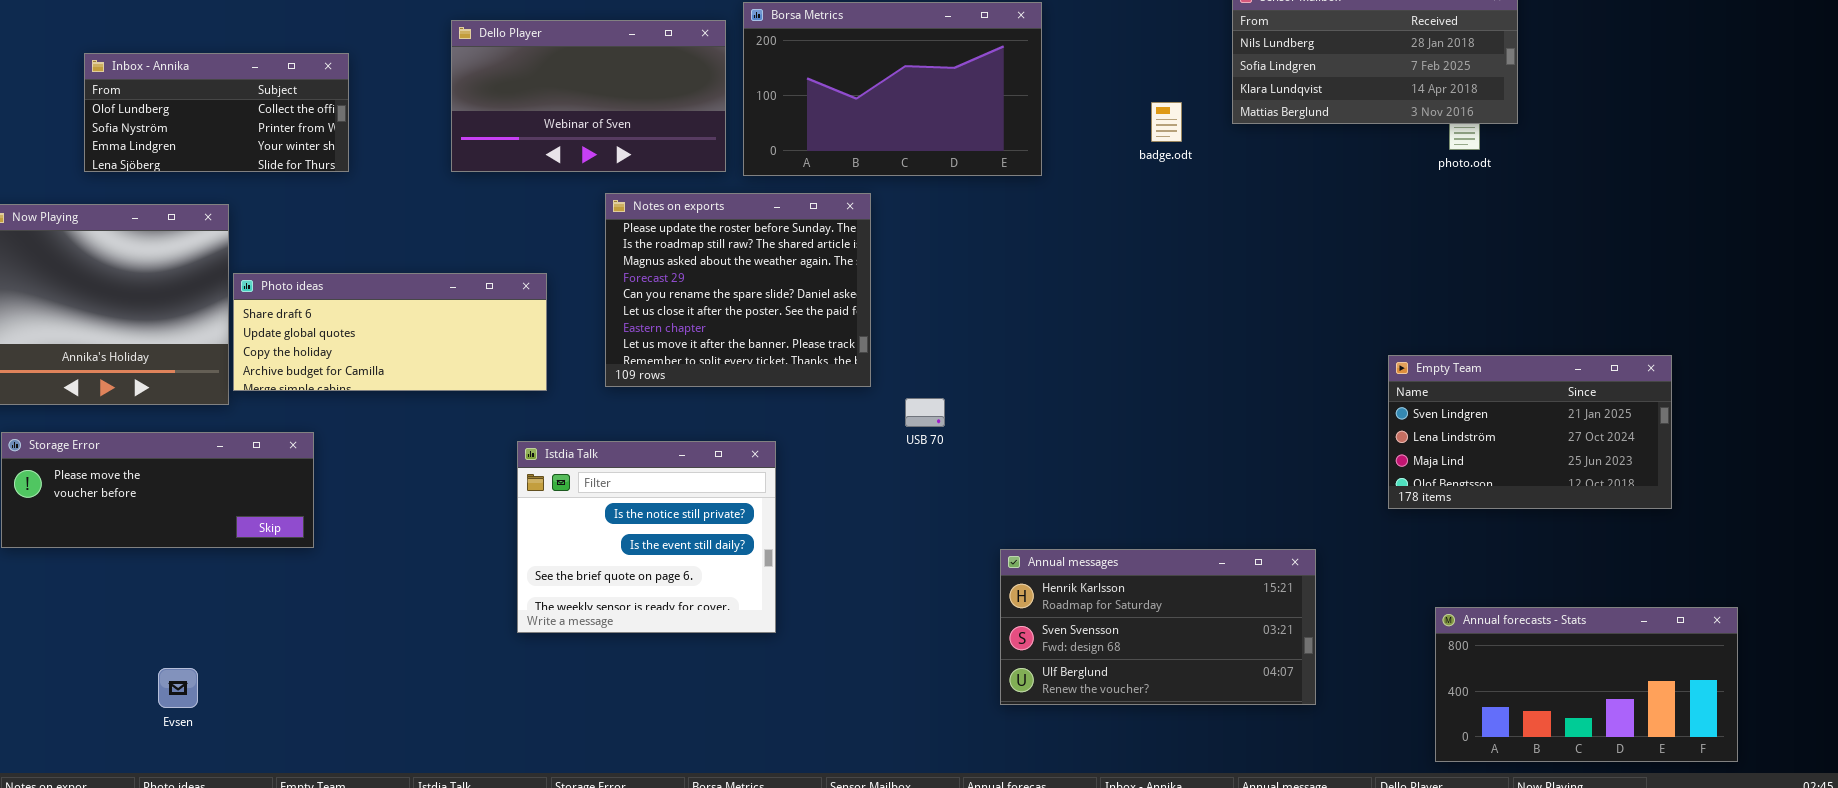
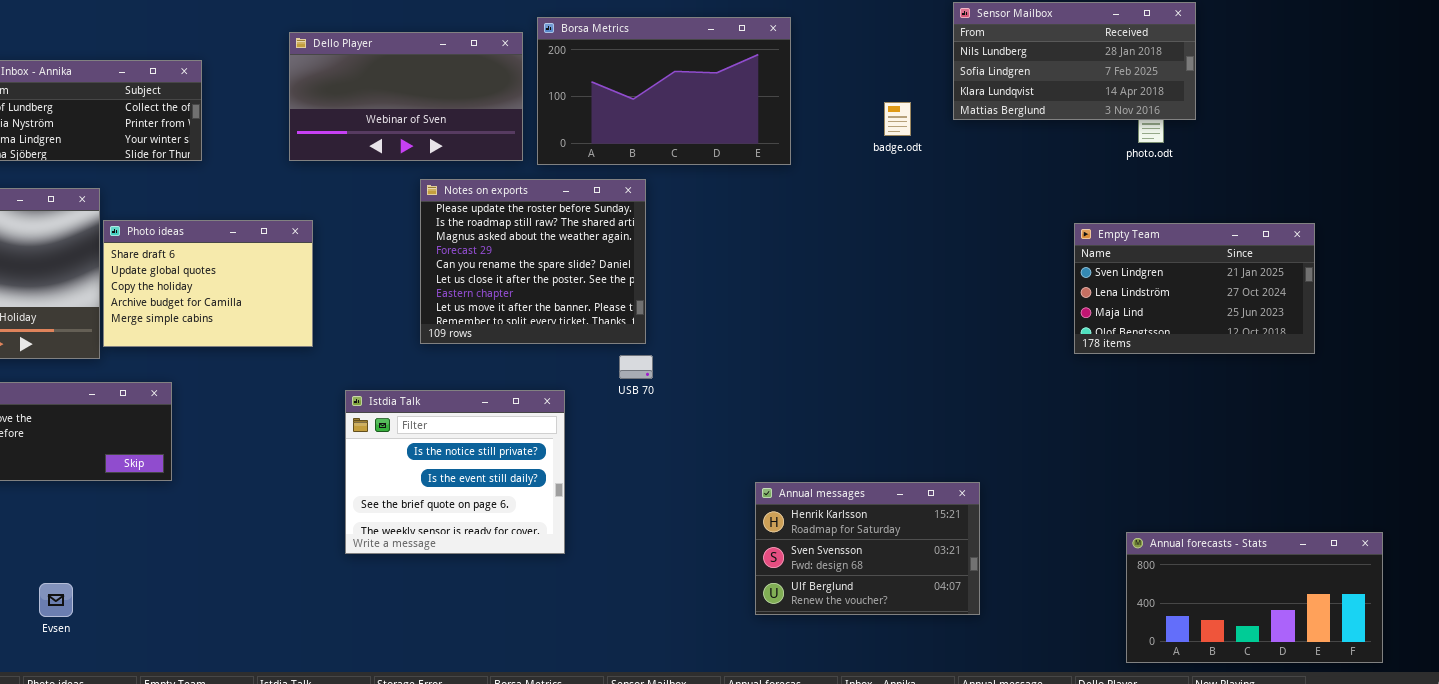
Photo ideas: [233,273,547,391] -> [103,220,313,347], resized
Empty Team: [1388,355,1672,509] -> [1074,223,1315,354], moved
USB 70: [905,398,945,427] -> [619,355,653,379], moved
Annual messages: [1000,549,1316,705] -> [755,482,980,615], resized

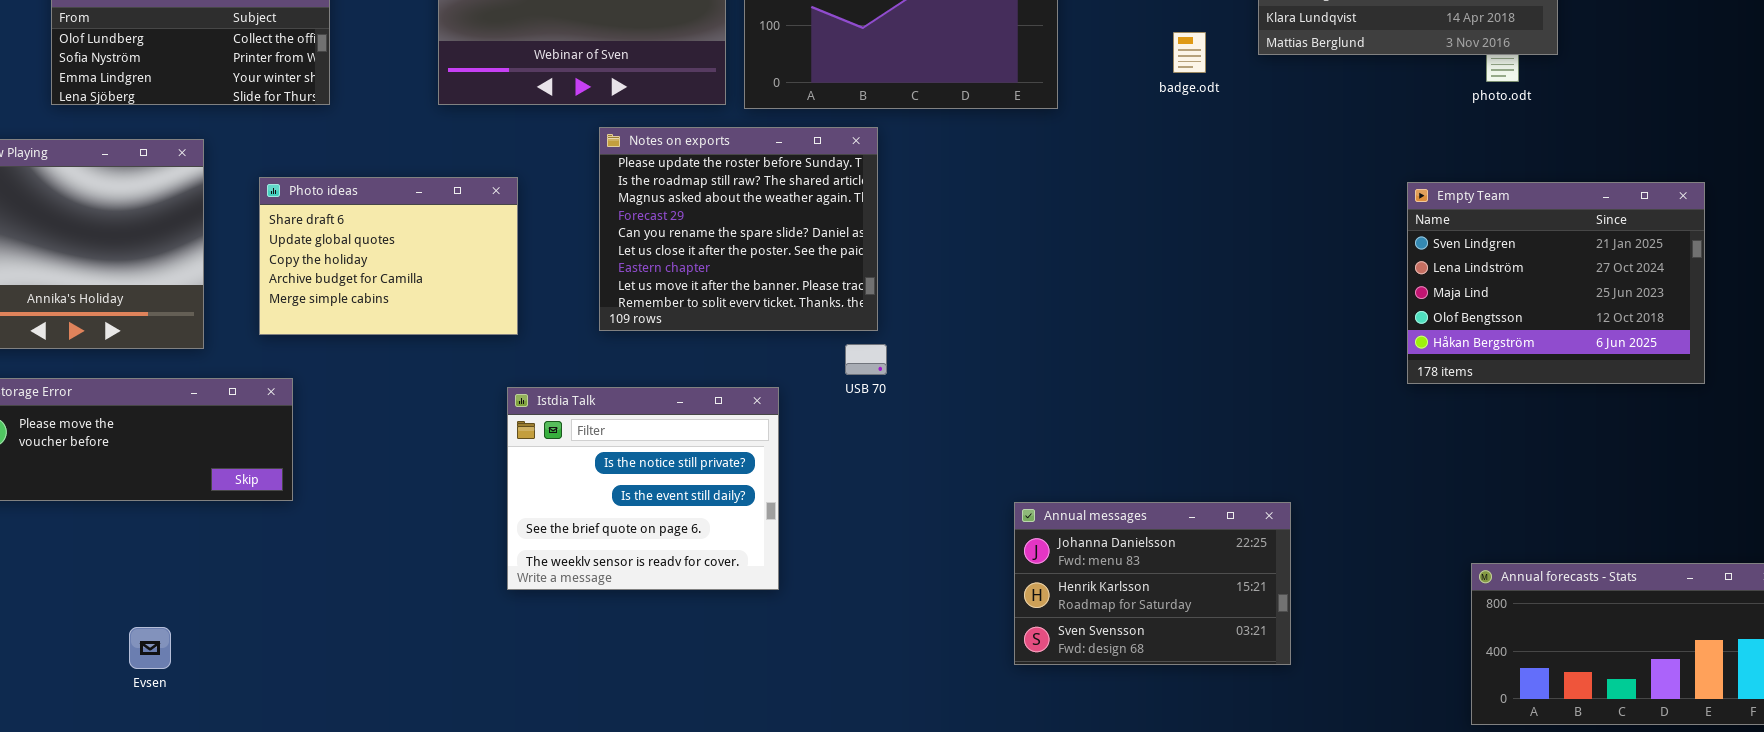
Photo ideas: [103,220,313,347] -> [259,177,518,335], moved
Empty Team: [1074,223,1315,354] -> [1407,182,1705,384], resized
Annual messages: [755,482,980,615] -> [1014,502,1291,665], scrolled up 1 row

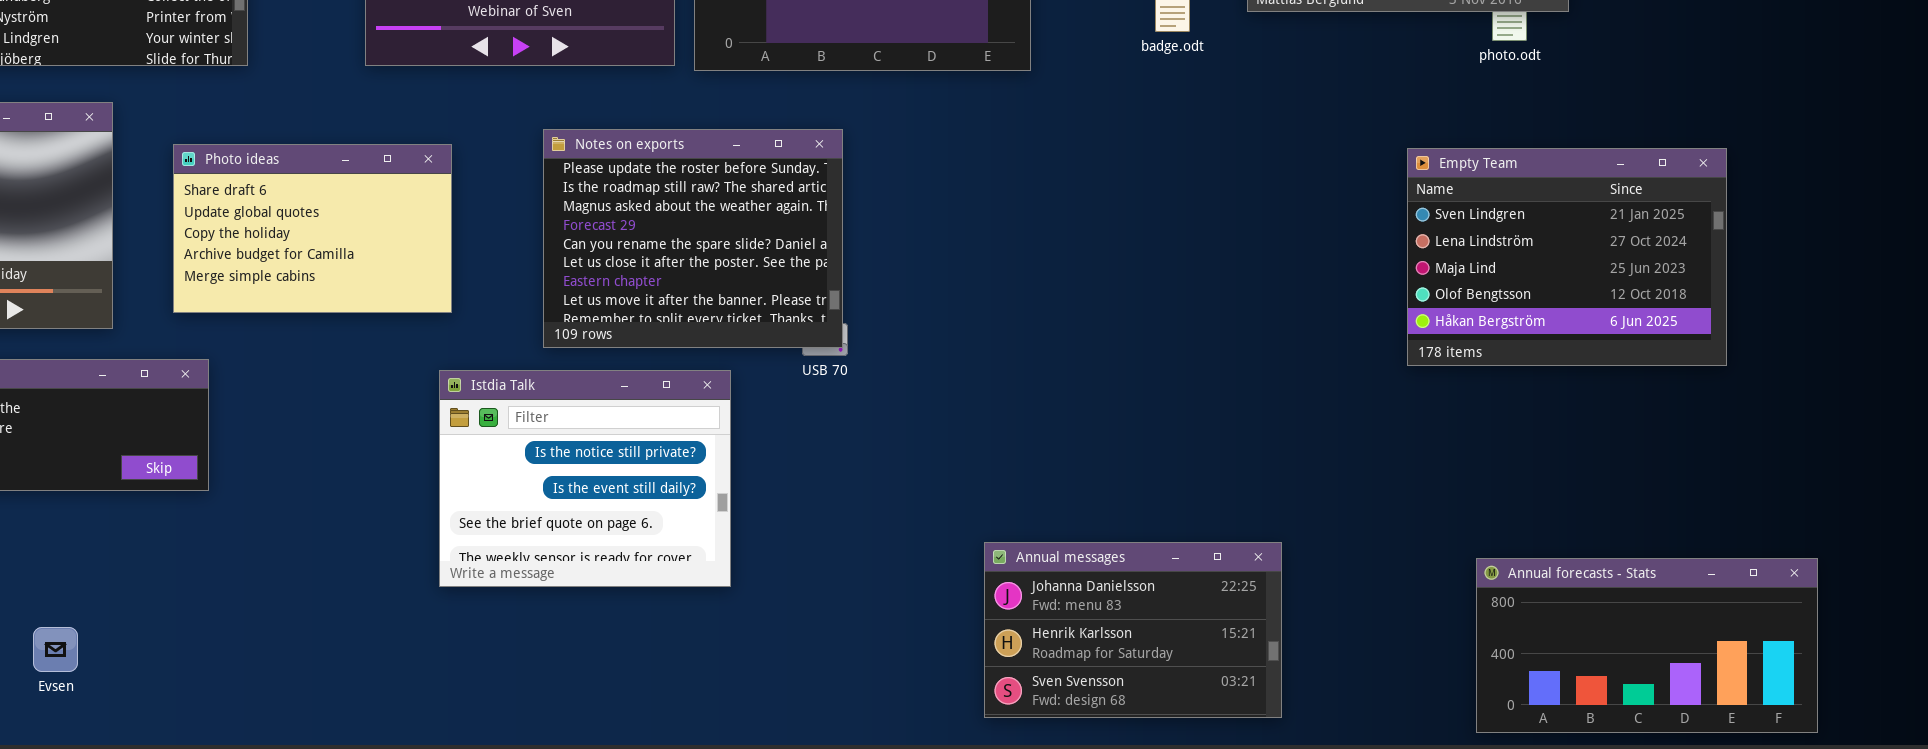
Notes on exports: [599,127,878,331] -> [543,129,843,348], moved
Annual messages: [1014,502,1291,665] -> [984,542,1282,718], moved

